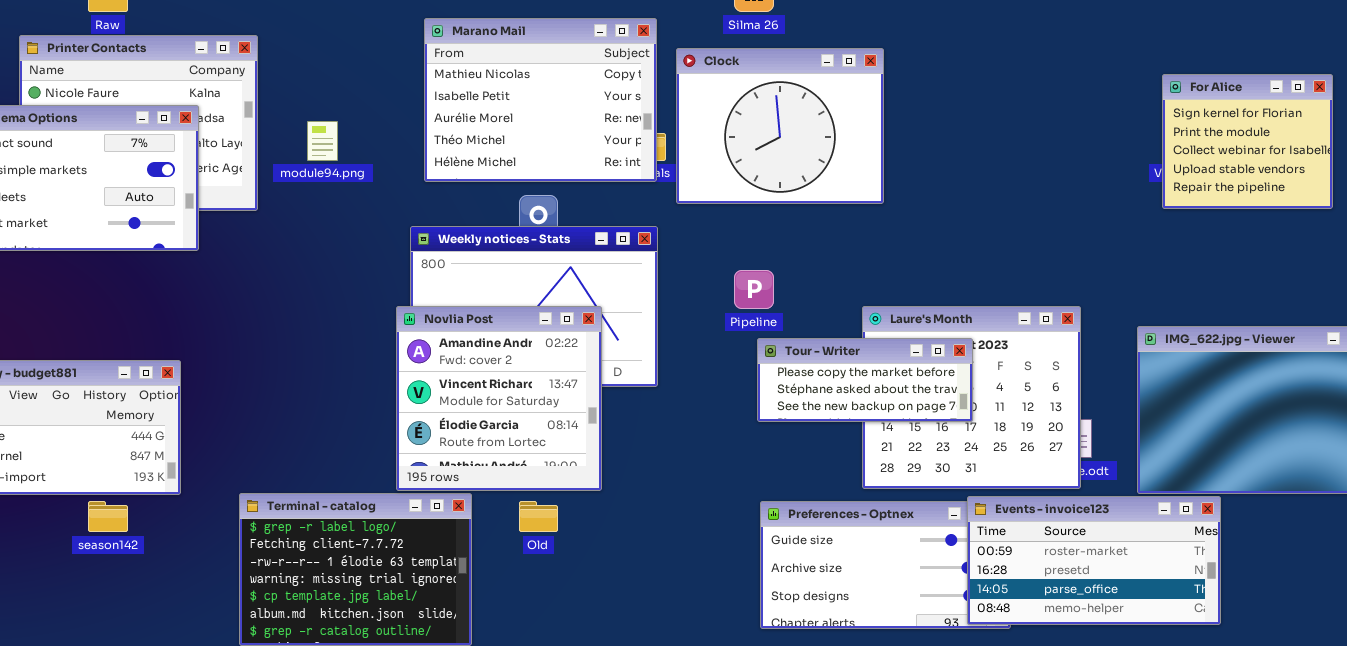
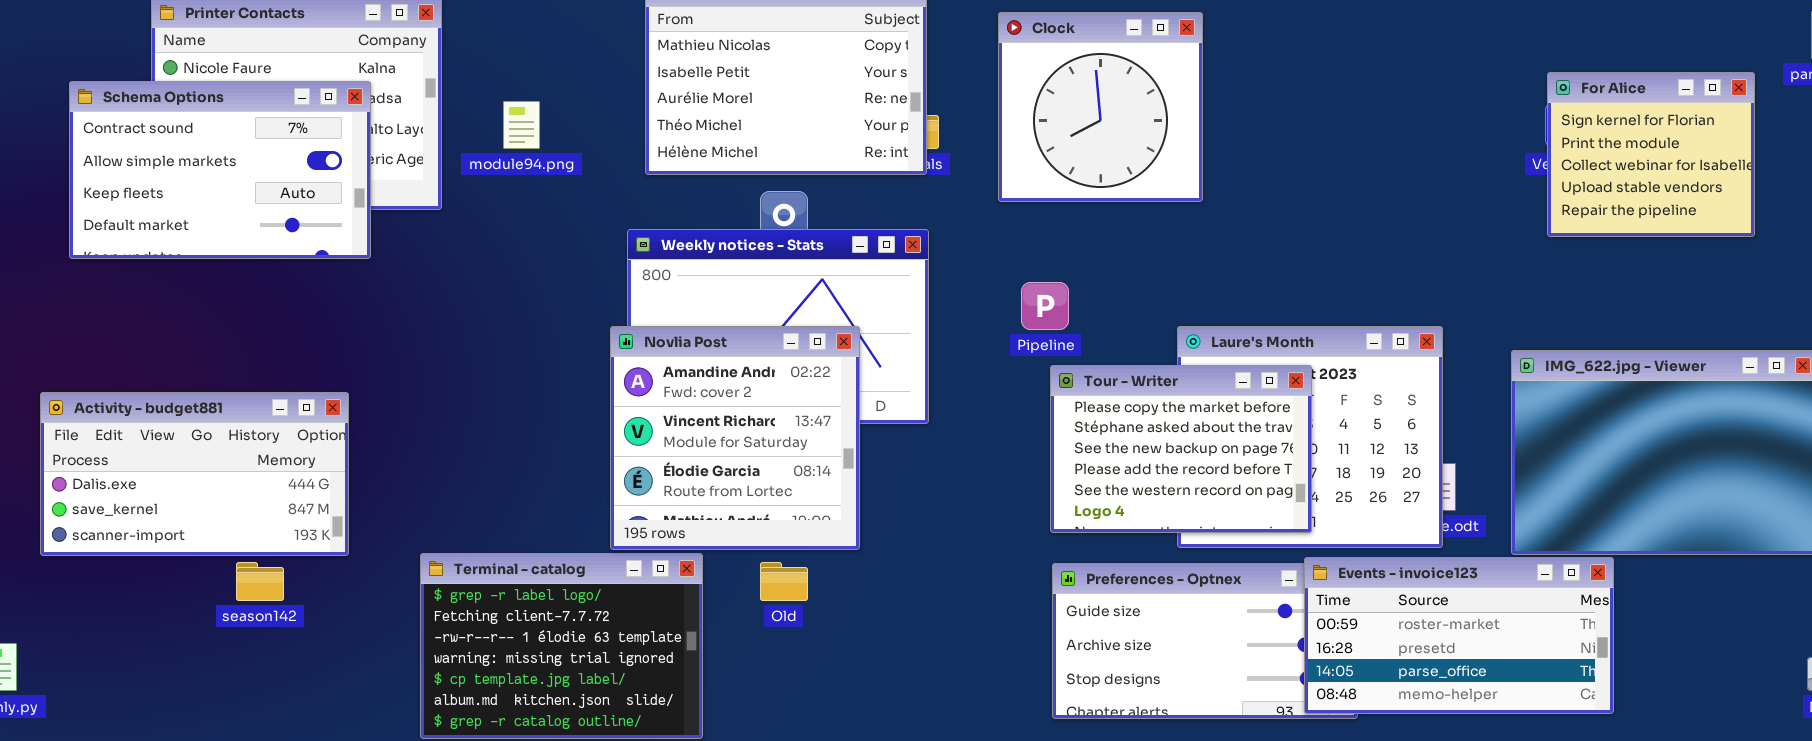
Clock: [676,48,884,204] -> [998,12,1203,202], resized
For Alice: [1162,74,1333,209] -> [1547,72,1755,237], moved
Tour - Writer: [757,338,973,422] -> [1050,365,1312,533], resized

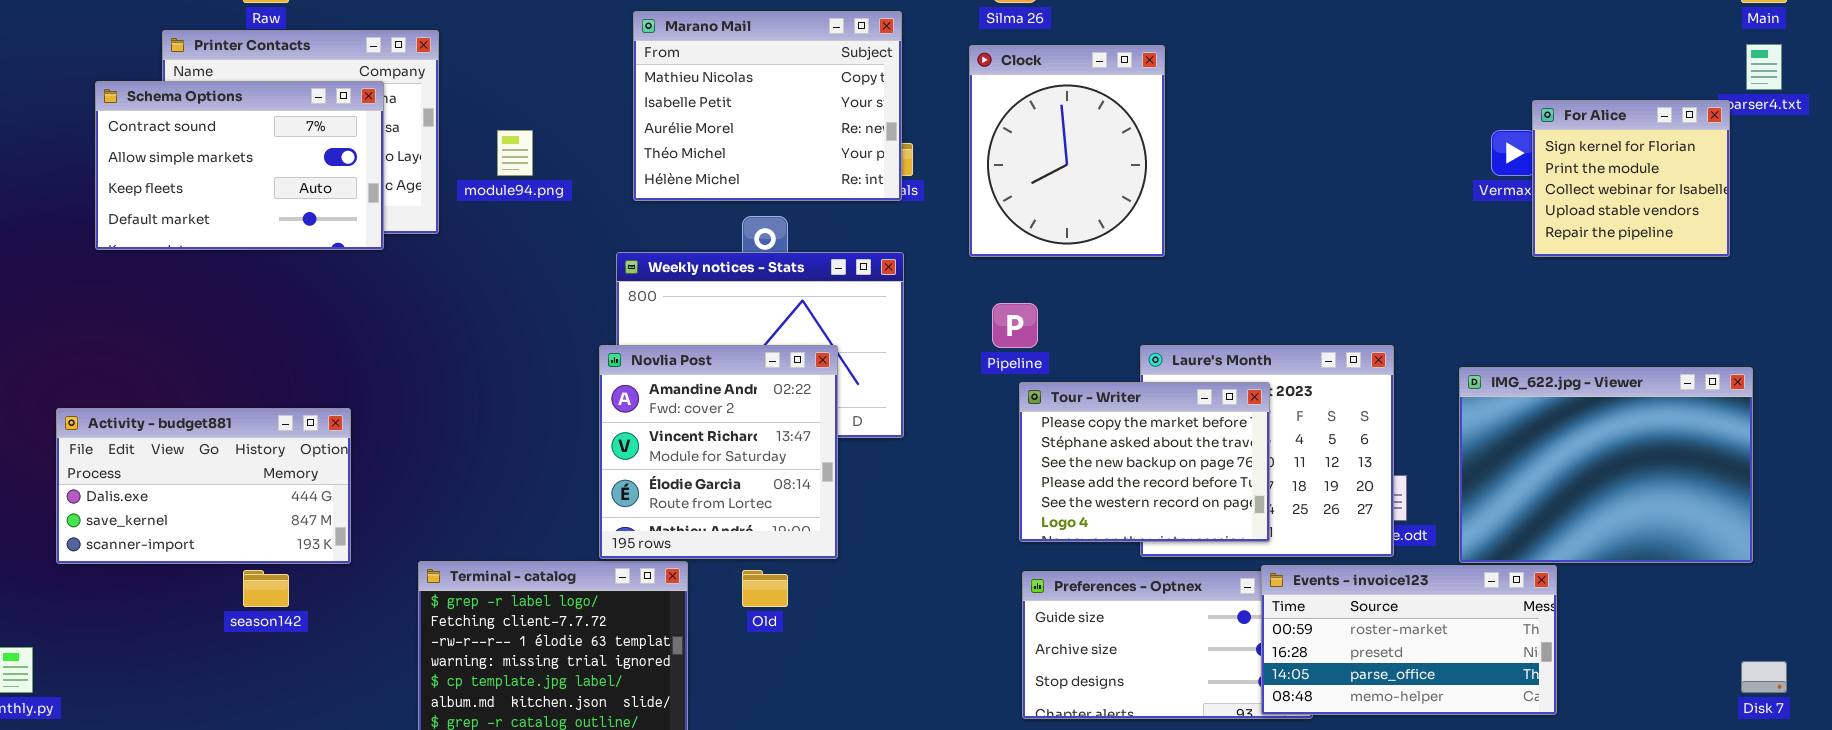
Clock: [998,12,1203,202] -> [969,45,1165,257], resized
For Alice: [1547,72,1755,237] -> [1532,100,1730,257], moved
Schema Options: [69,81,371,259] -> [95,81,384,250], moved

